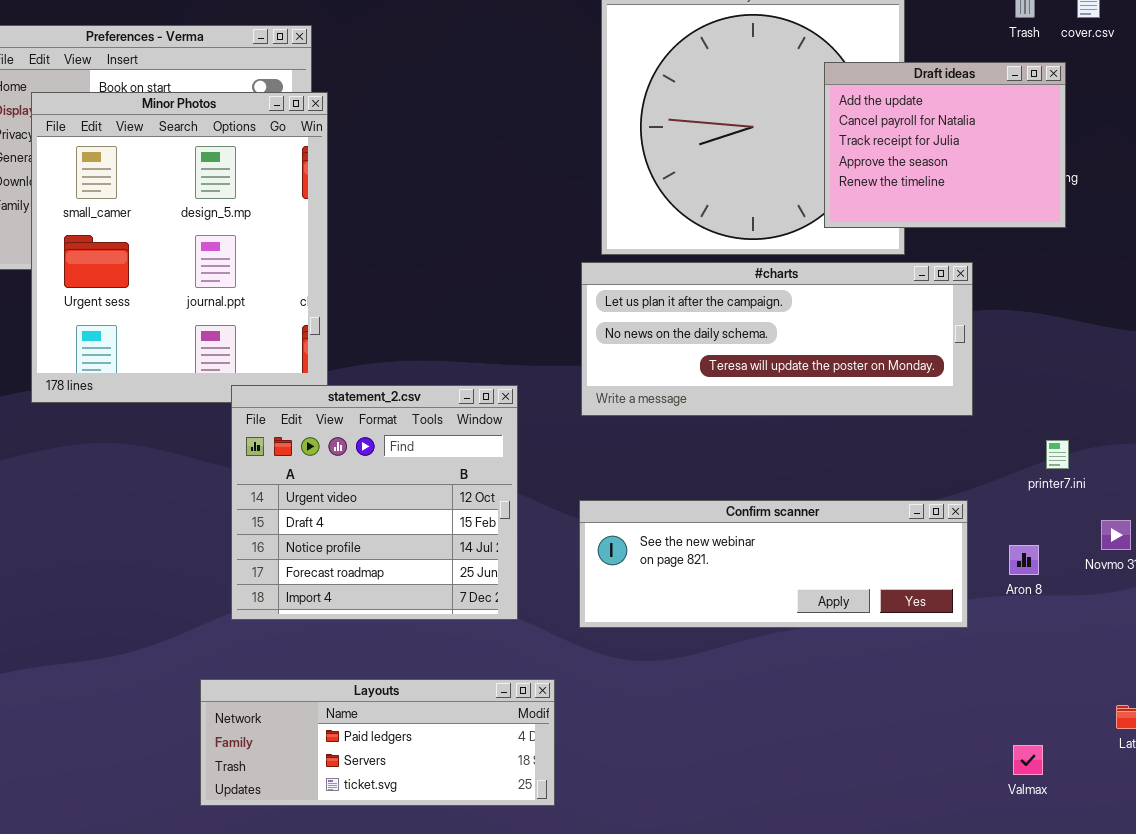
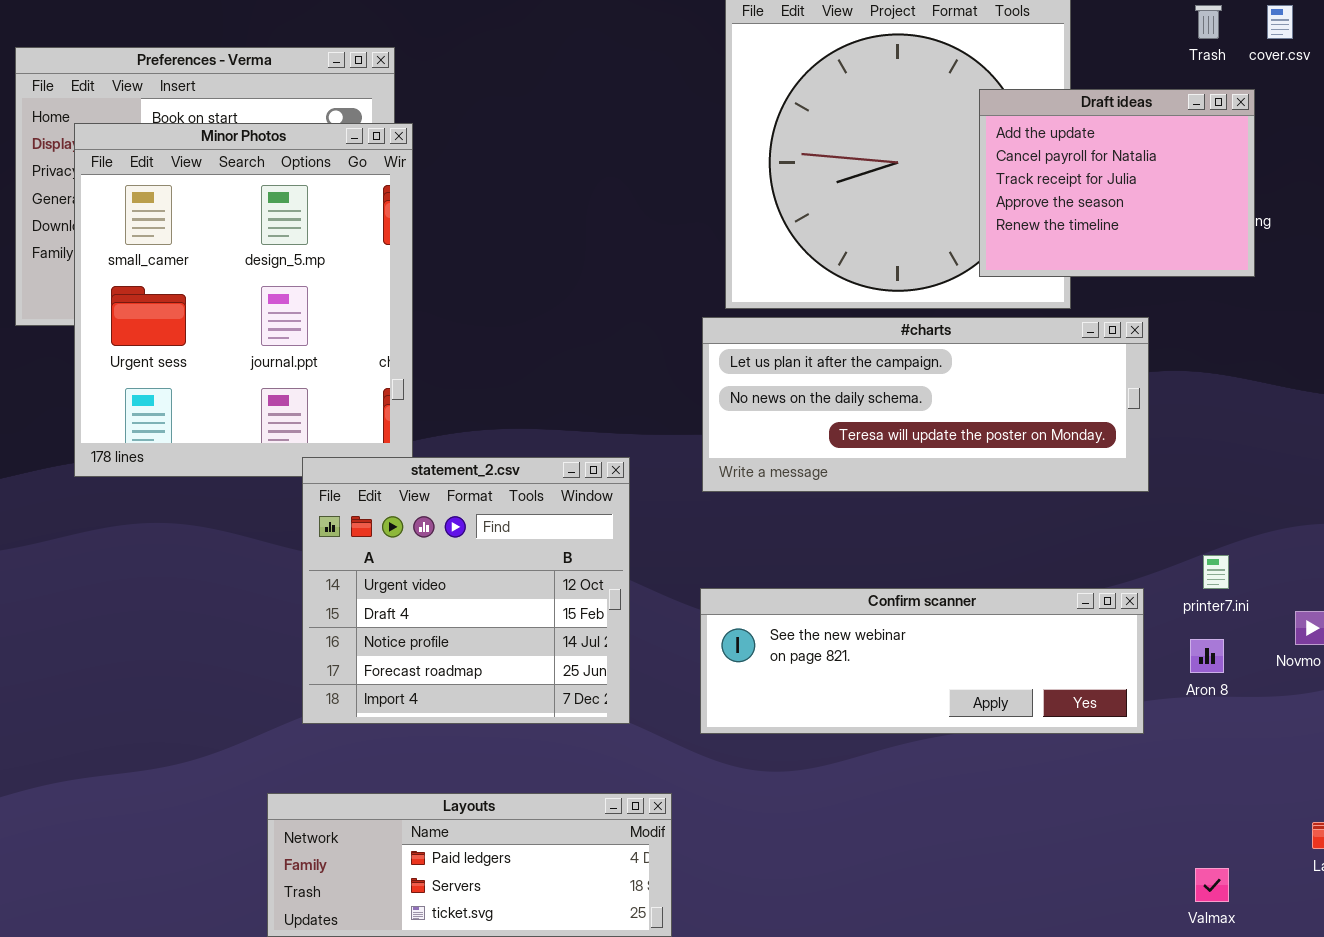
printer7.ini: [1046,440,1069,469] -> [1203,555,1229,589], moved

